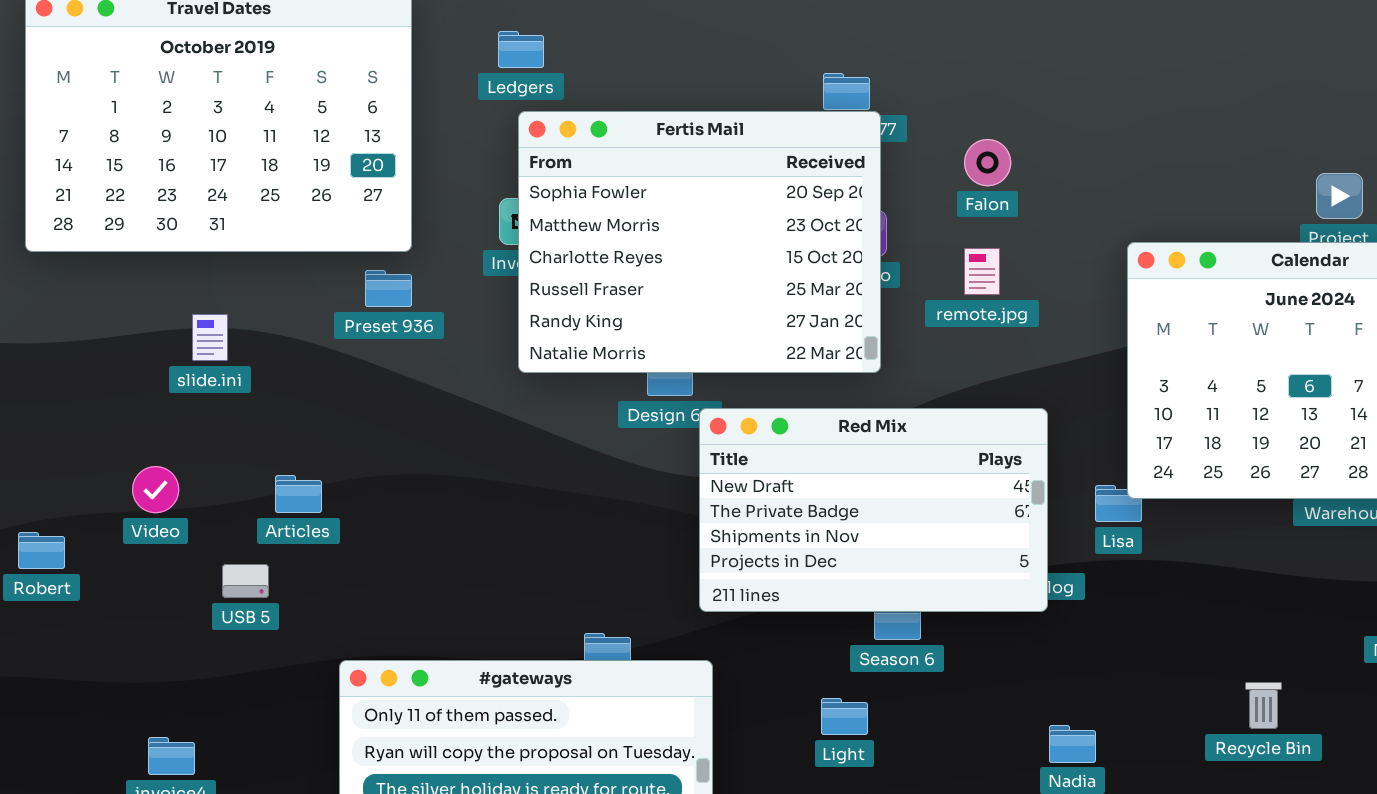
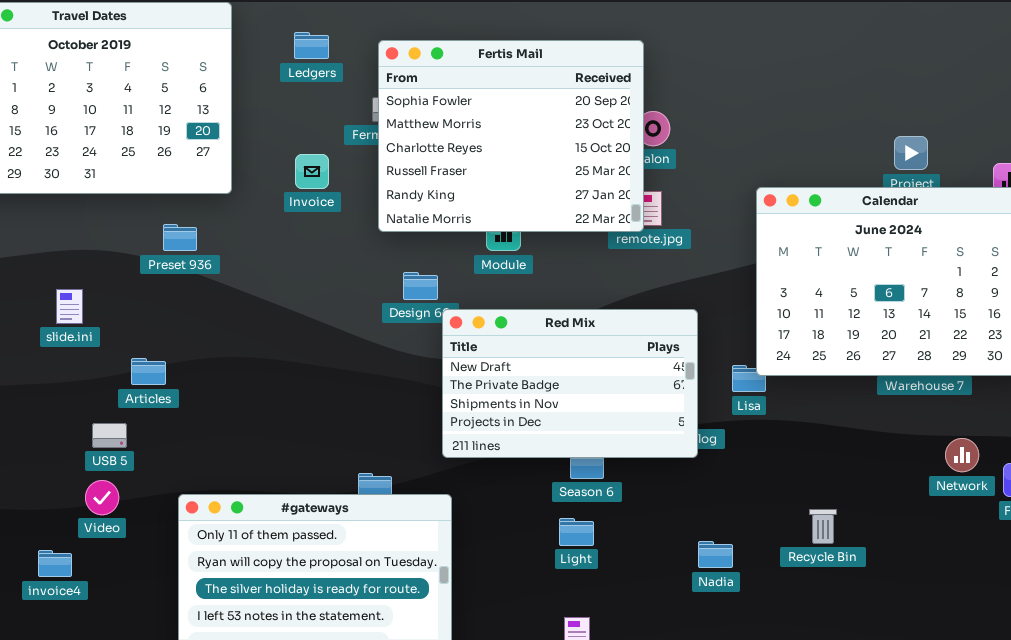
Fertis Mail: [518,111,881,373] -> [378,40,644,232], moved
Preset 936: [365,270,412,307] -> [163,224,197,251], moved
slide.ini: [192,314,228,361] -> [56,289,83,324], moved
Video: [132,466,179,513] -> [85,480,119,515], moved
Recycle Bin: [1245,682,1282,729] -> [809,509,837,544], moved
Light: [821,698,868,735] -> [559,518,594,546], moved

